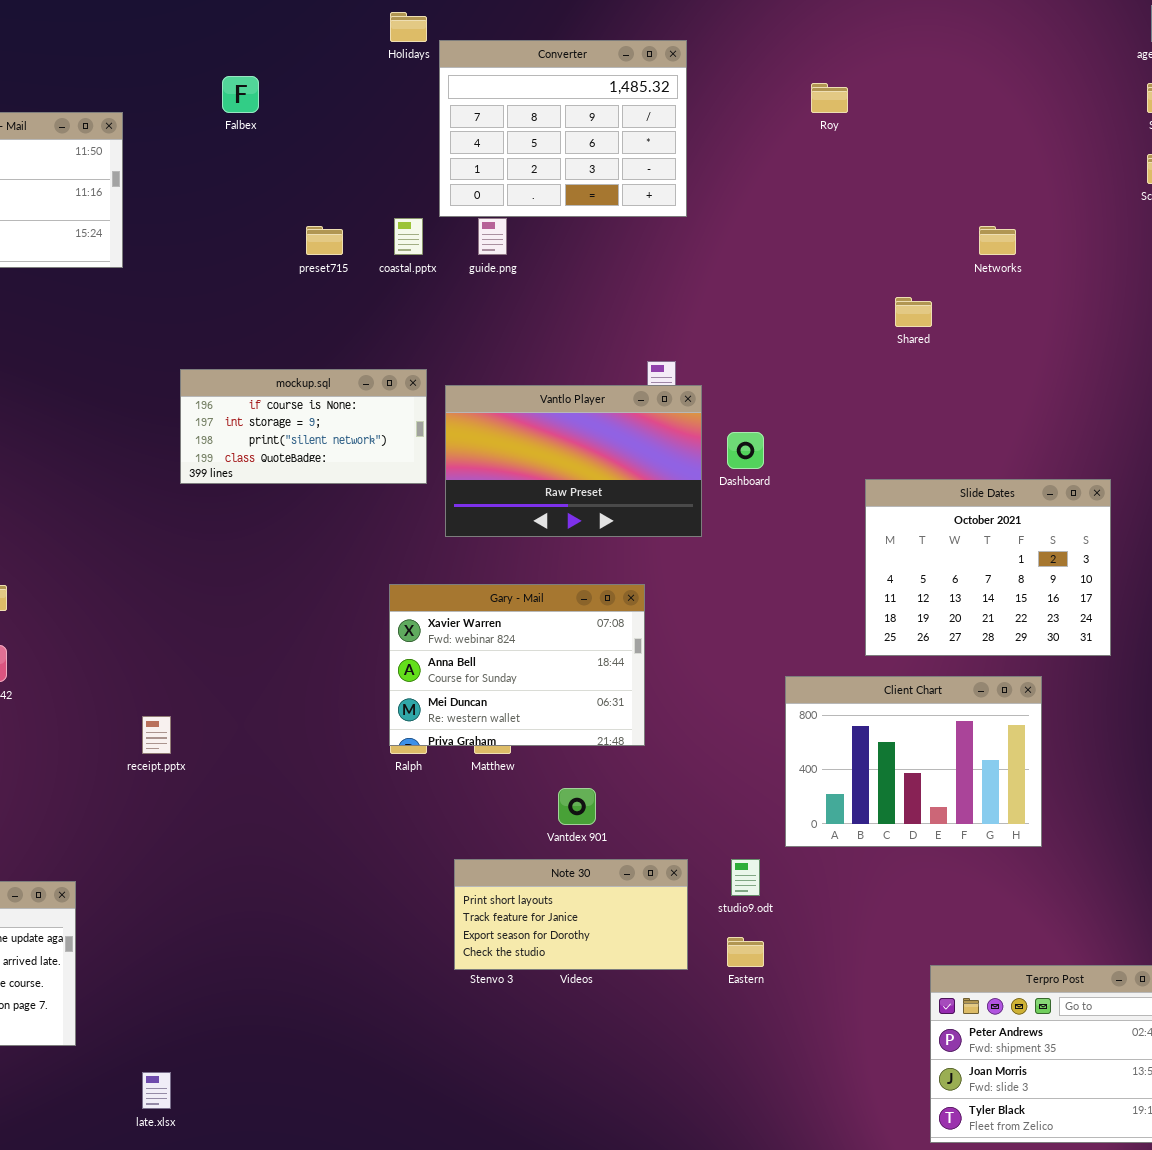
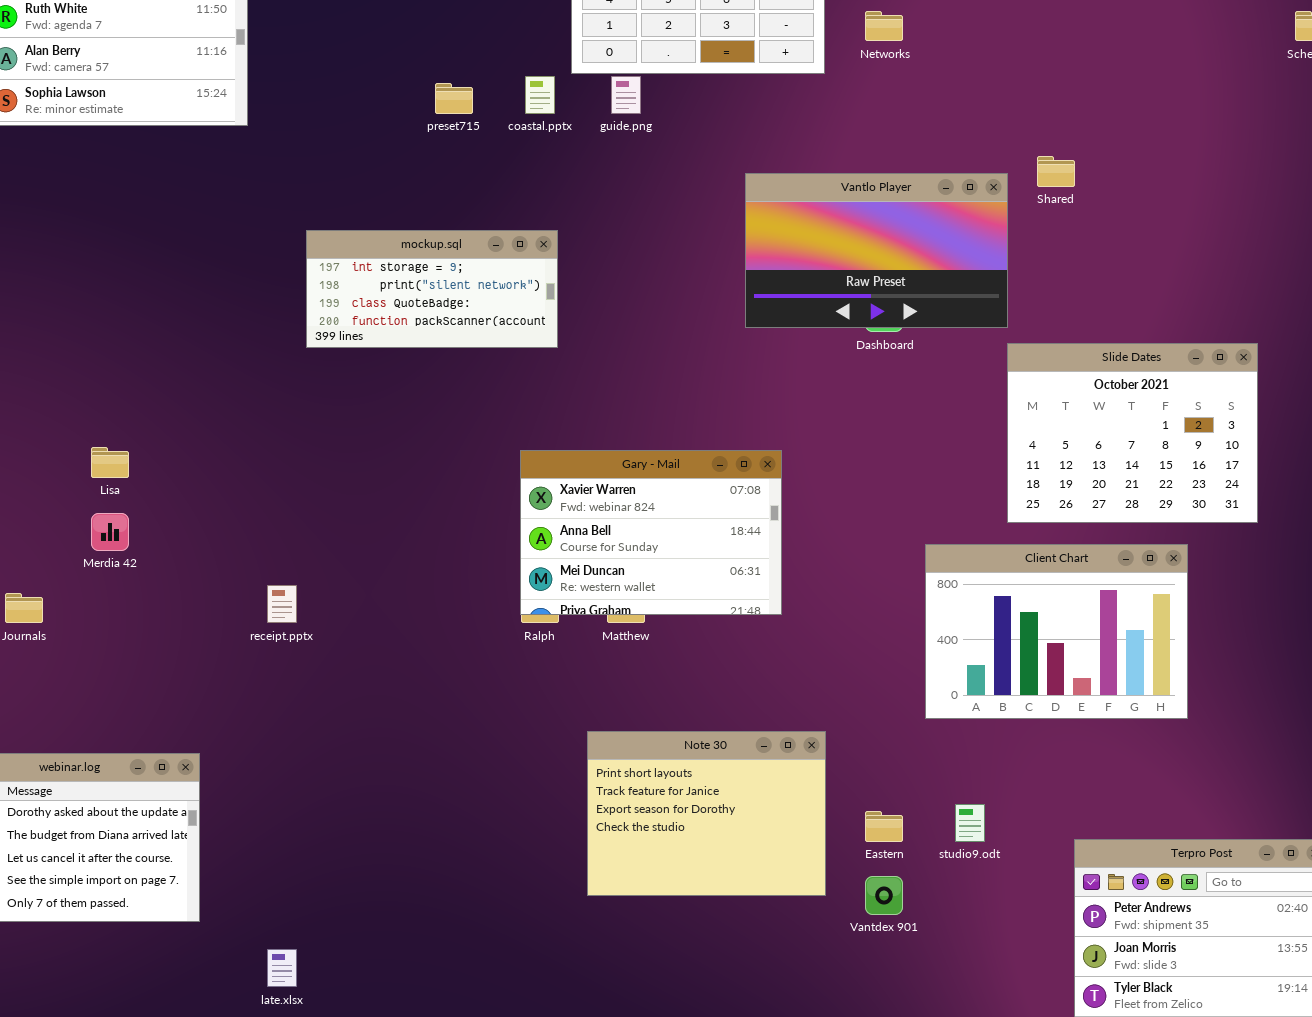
Networks: [979,226,1016,255] -> [865,11,903,41], moved
mockup.sql: [180,369,427,484] -> [306,230,558,348], scrolled down 1 row
Vantlo Player: [445,385,702,537] -> [745,173,1008,328], moved
Vantdex 901: [558,788,596,825] -> [865,876,903,915], moved
Note 30: [454,859,688,970] -> [587,731,826,896], resized
studio9.odt: [731,859,760,896] -> [955,804,985,842], moved

